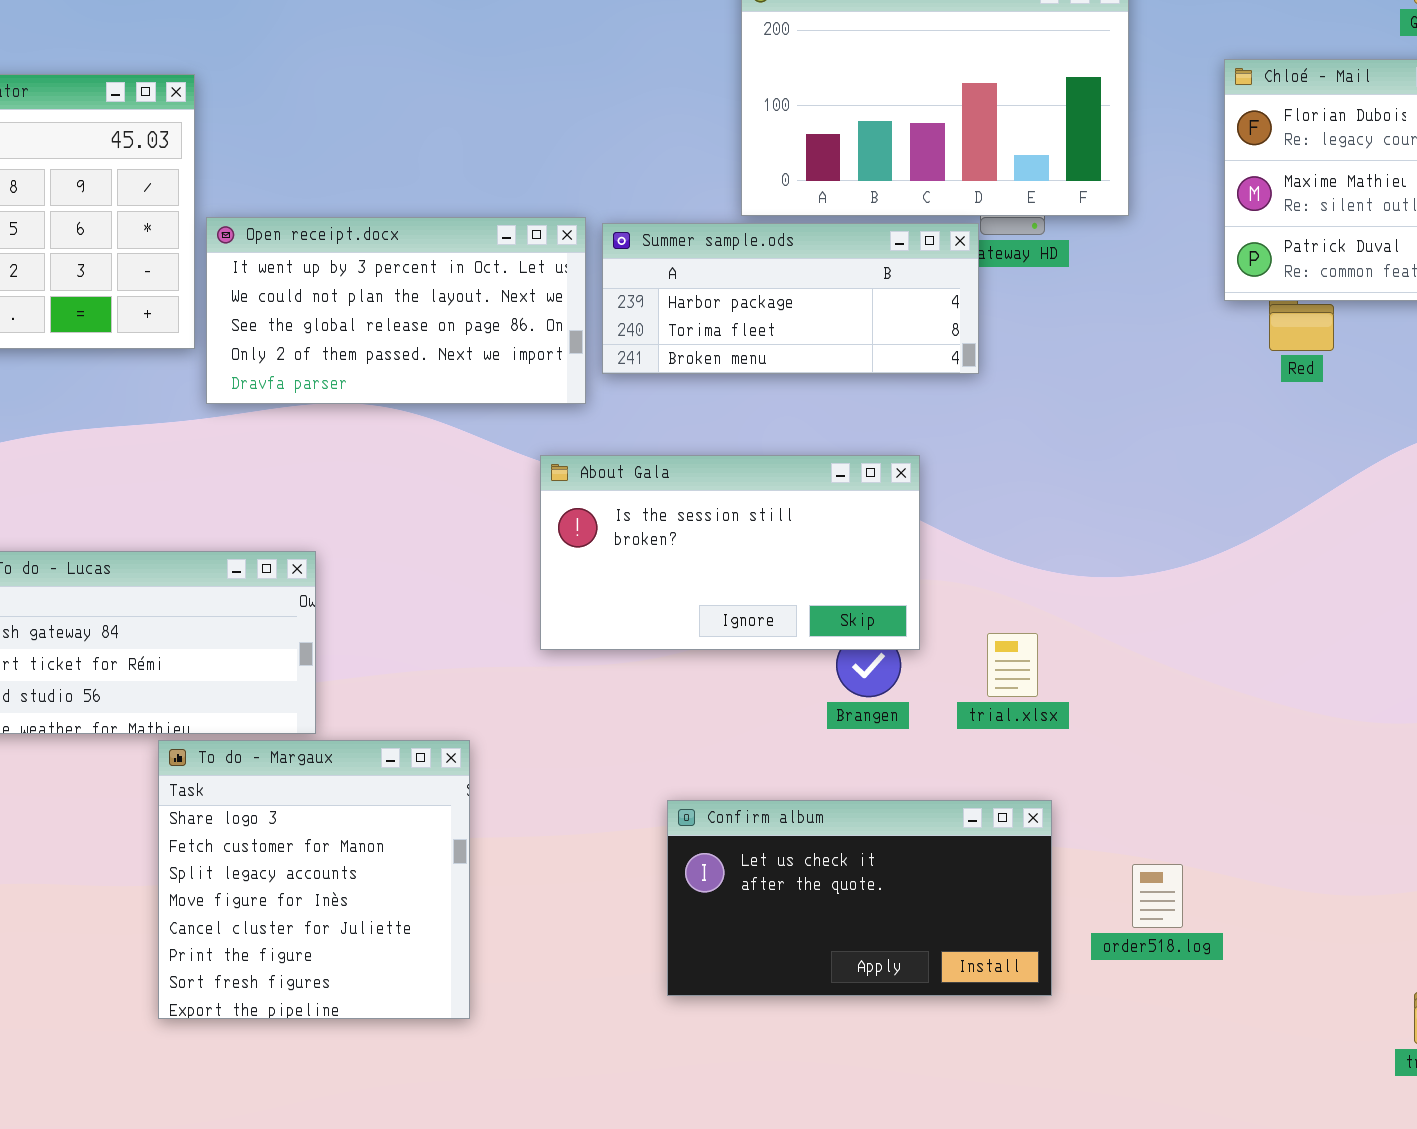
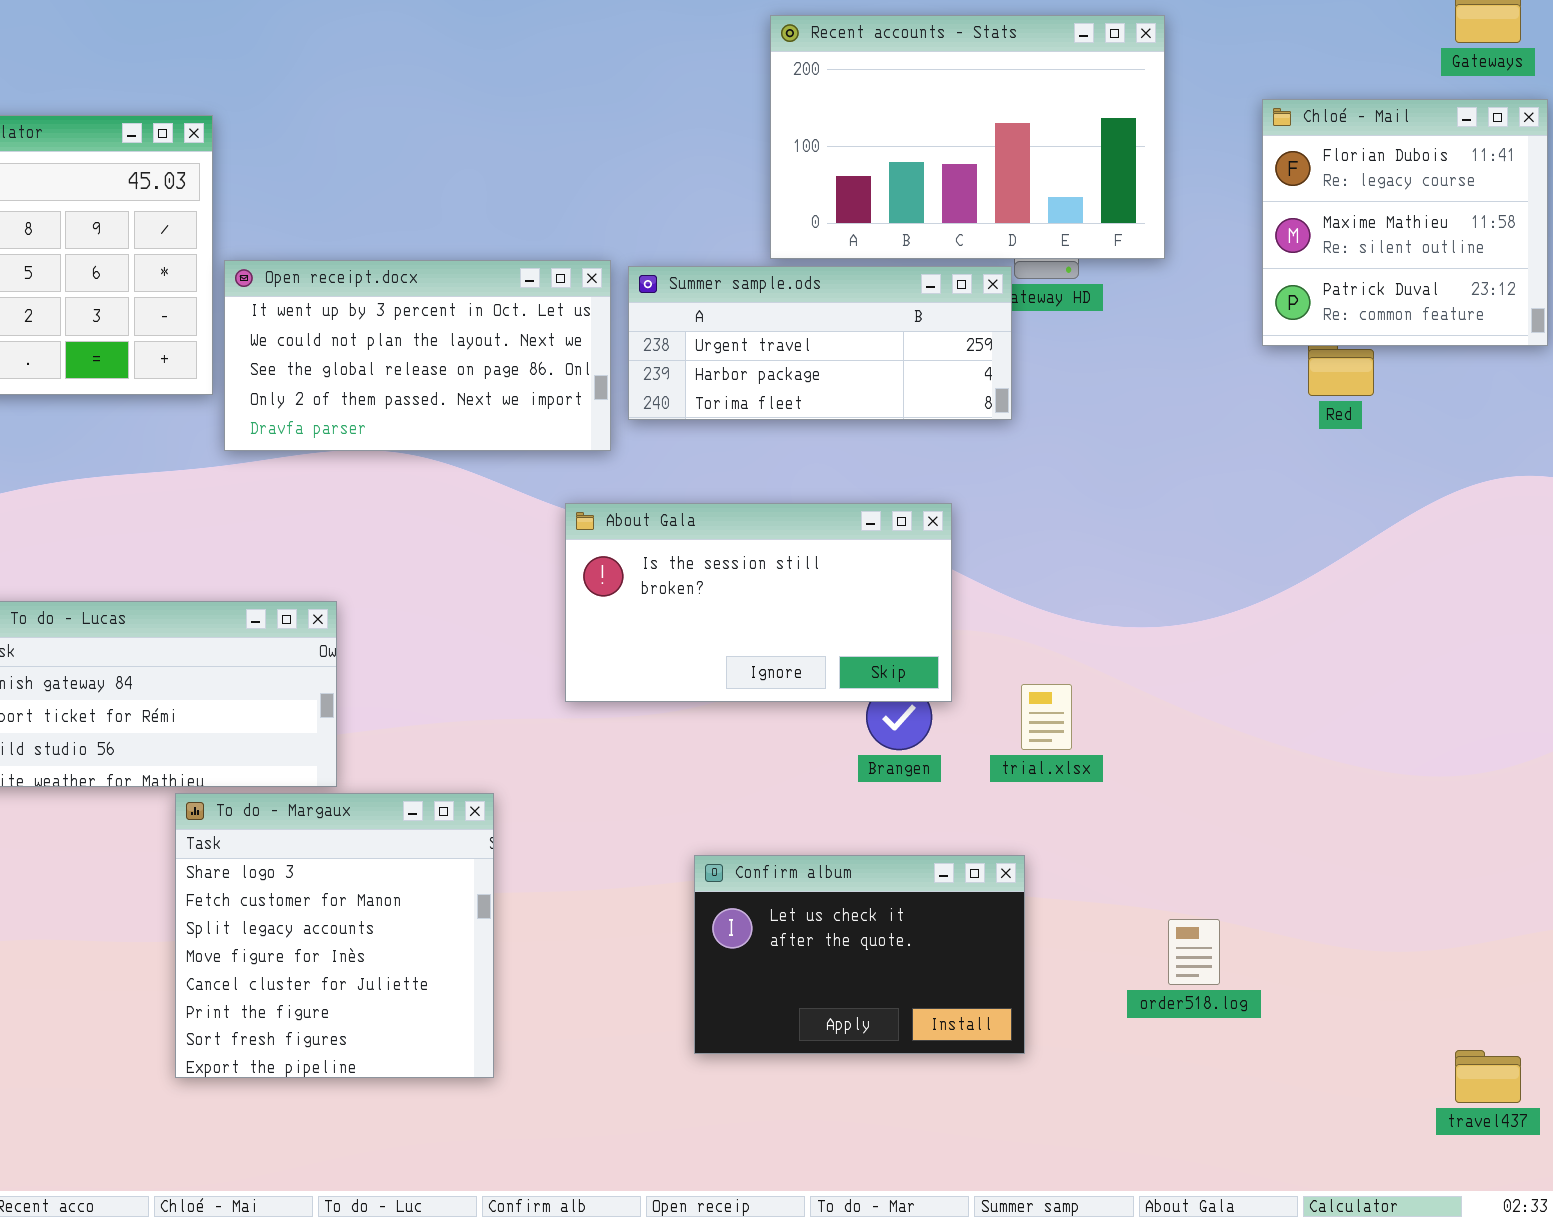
Summer sample.ods: [602,223,979,374] -> [628,266,1012,420], scrolled up 1 row
Confirm album: [667,800,1052,996] -> [694,855,1025,1054], resized

